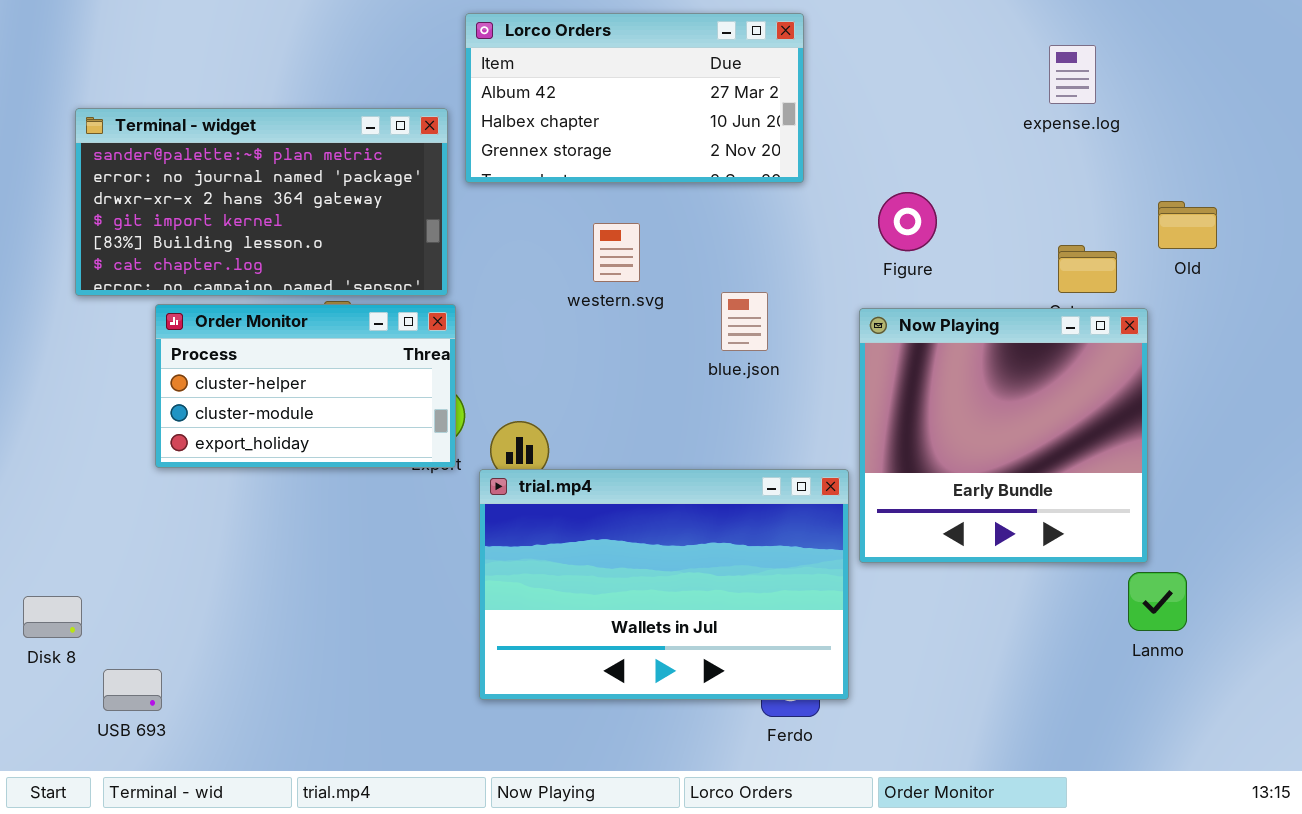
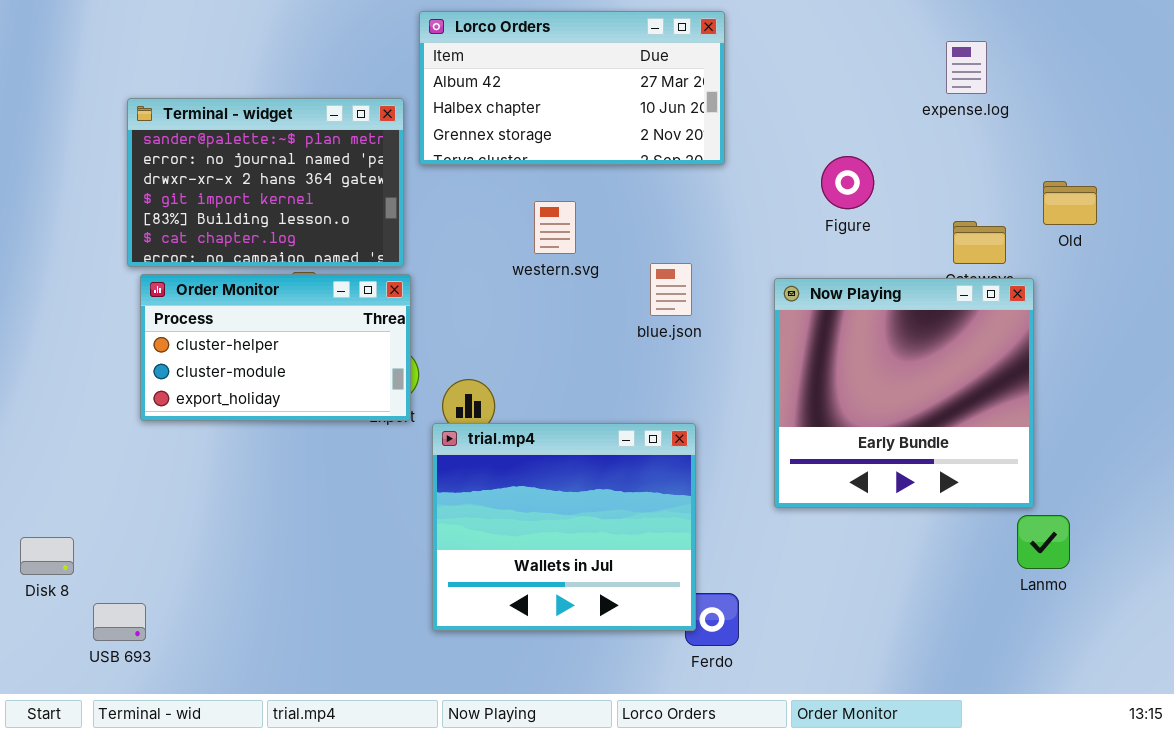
Terminal - widget: [75,108,448,296] -> [127,98,404,267], resized
Figure: [878,192,937,251] -> [821,156,874,209], moved
trial.mp4: [479,469,849,700] -> [432,423,696,631], resized

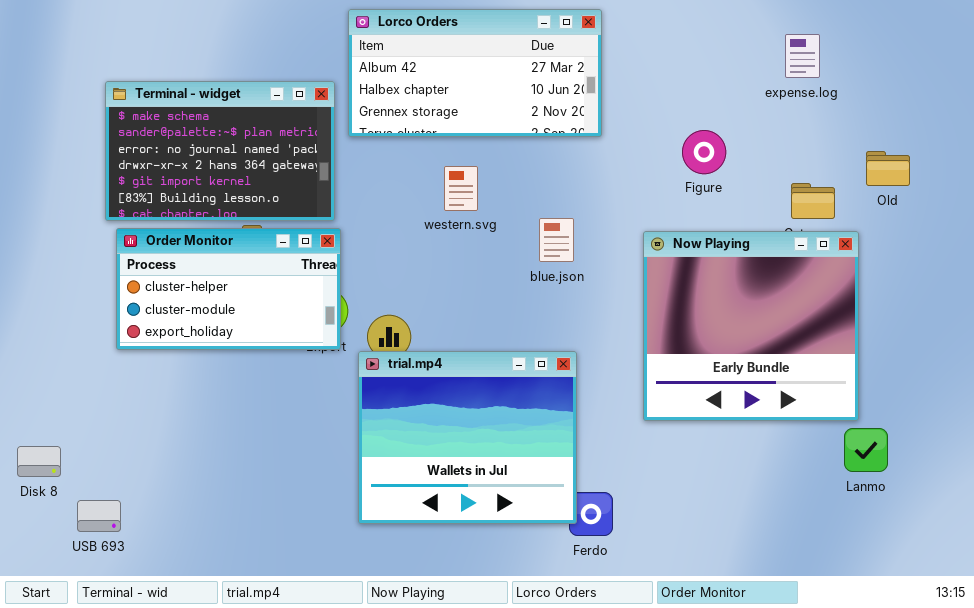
Terminal - widget: [127,98,404,267] -> [105,81,335,221], scrolled up 1 row

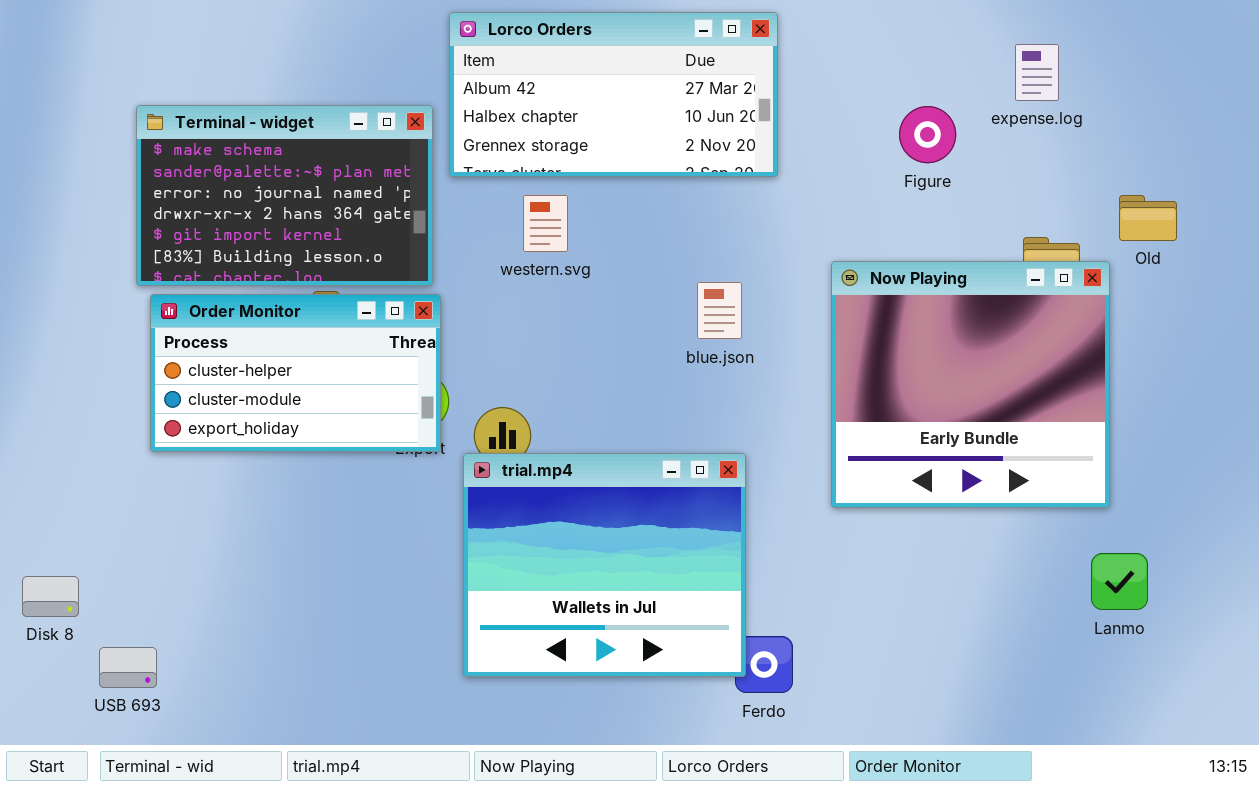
Figure: [682,130,726,174] -> [899,106,956,163], moved
western.svg: [444,166,478,211] -> [523,195,568,252], moved
Now Playing: [643,231,859,421] -> [831,261,1110,508], moved

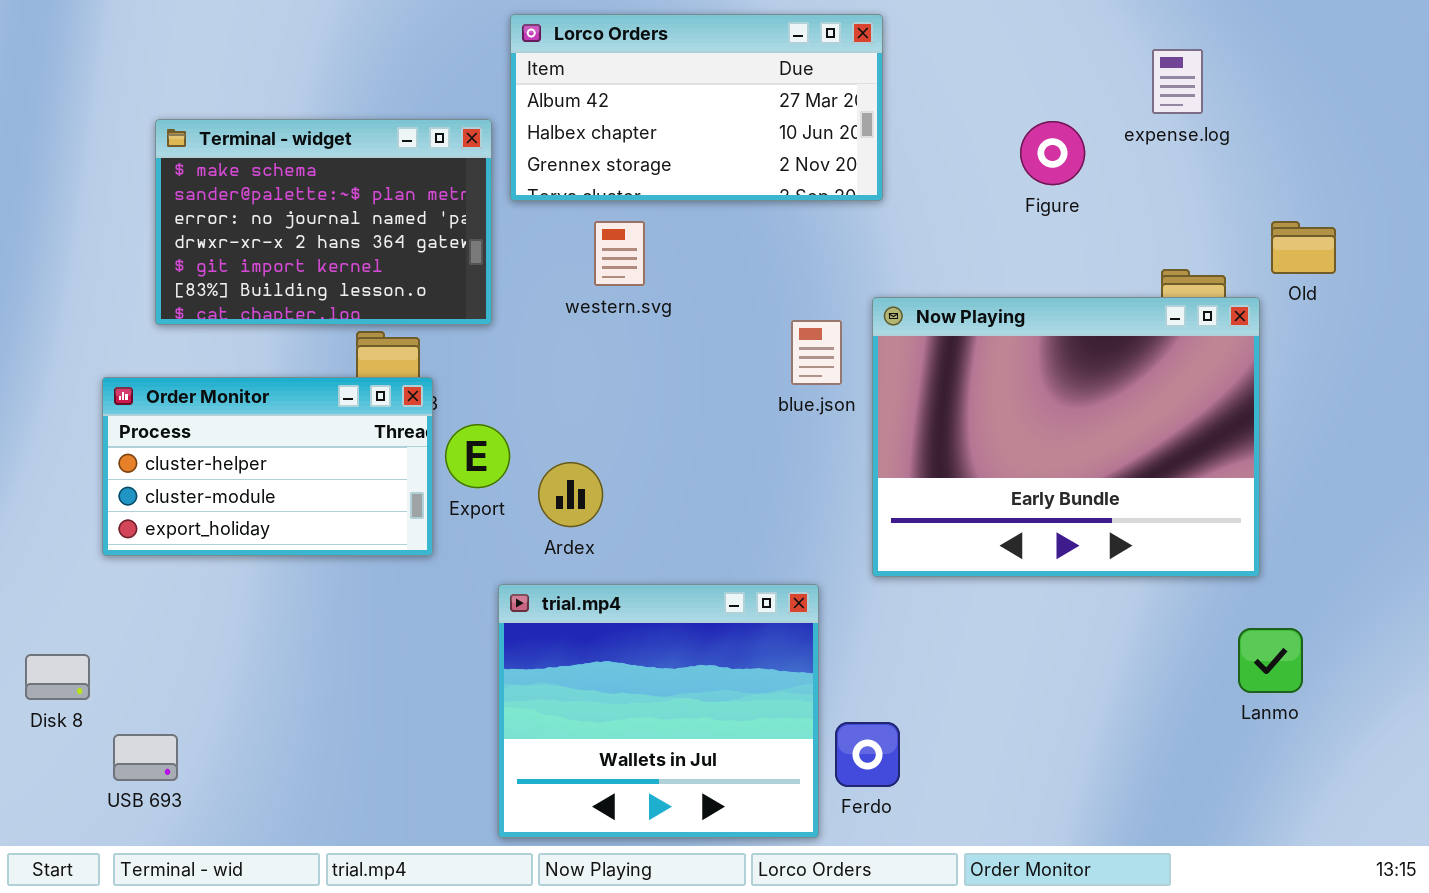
Now Playing: [831,261,1110,508] -> [872,297,1260,577], resized
Order Monitor: [150,294,441,452] -> [102,377,433,556], moved
trial.mp4: [463,453,746,677] -> [498,584,819,838], moved

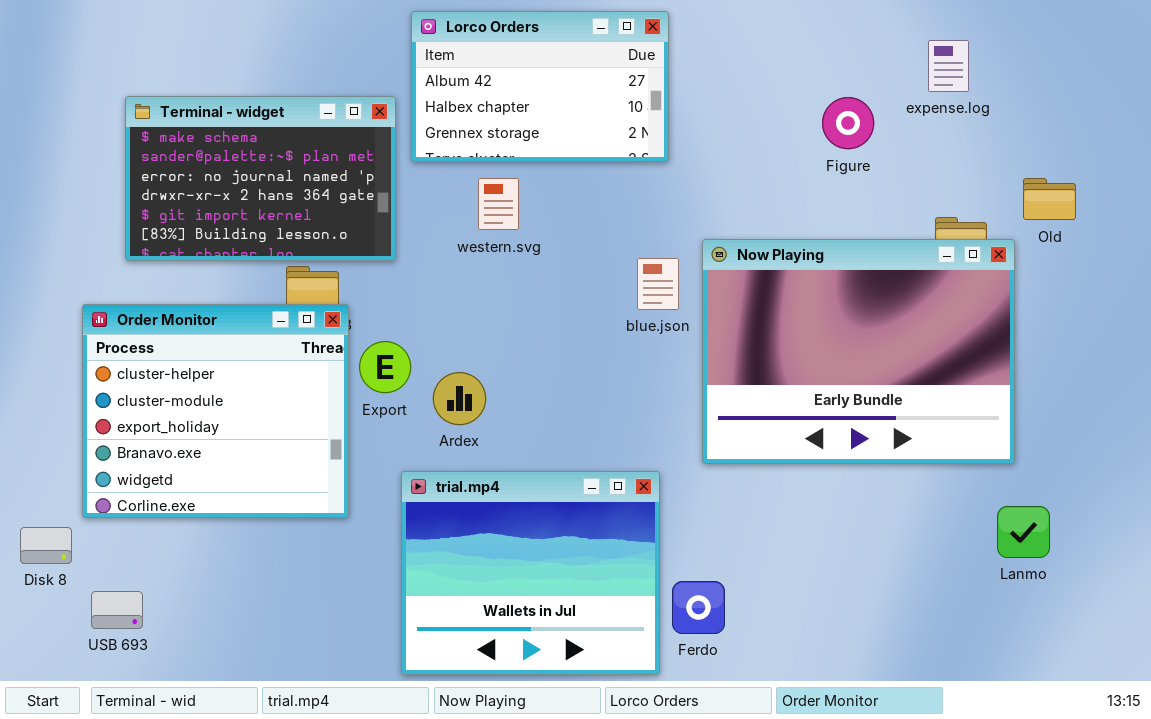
Lorco Orders: [510,14,883,201] -> [411,11,669,162], resized
Order Monitor: [102,377,433,556] -> [82,304,349,518], resized

